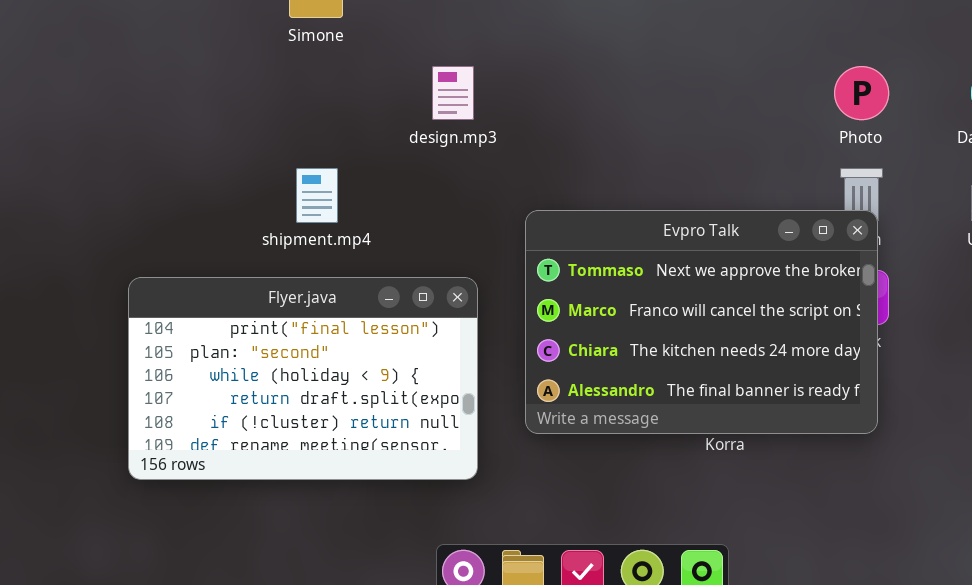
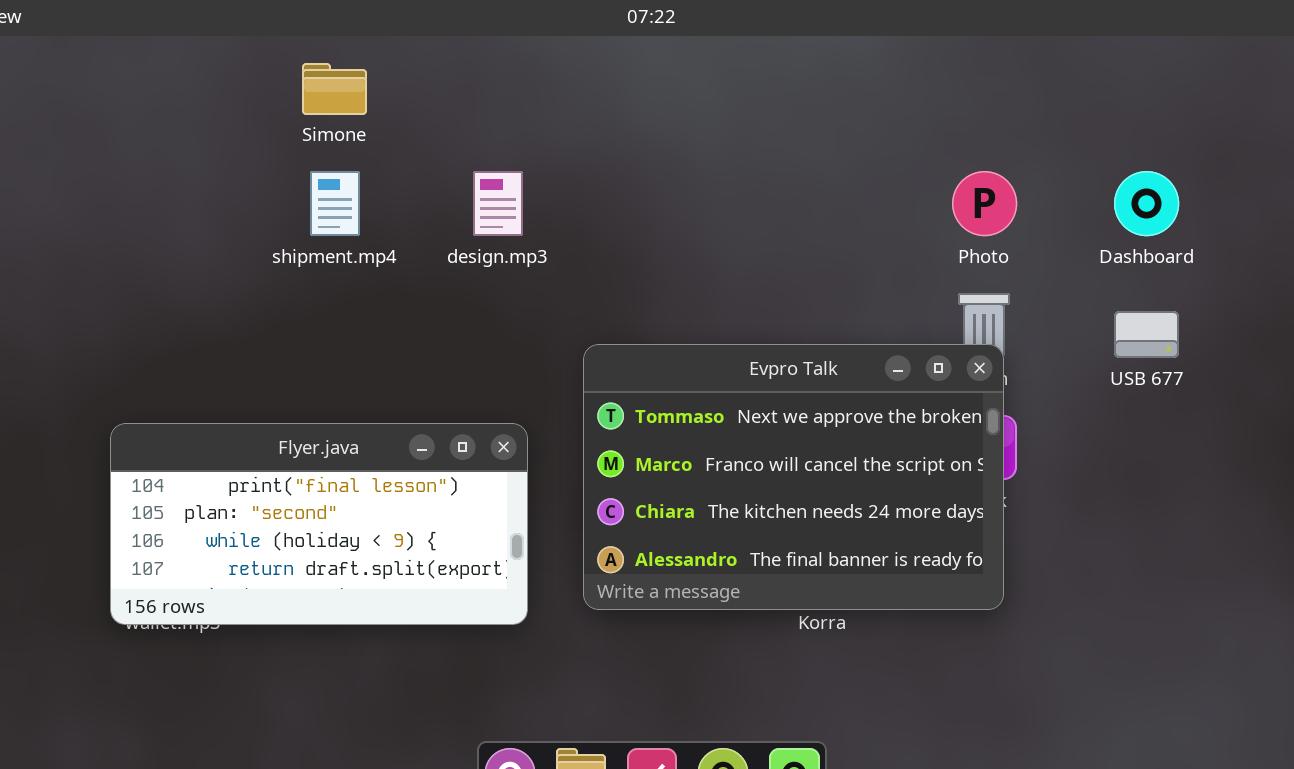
shipment.mp4: [296,168,338,223] -> [310,171,360,236], moved
Flyer.java: [128,277,478,480] -> [110,423,528,625], resized

